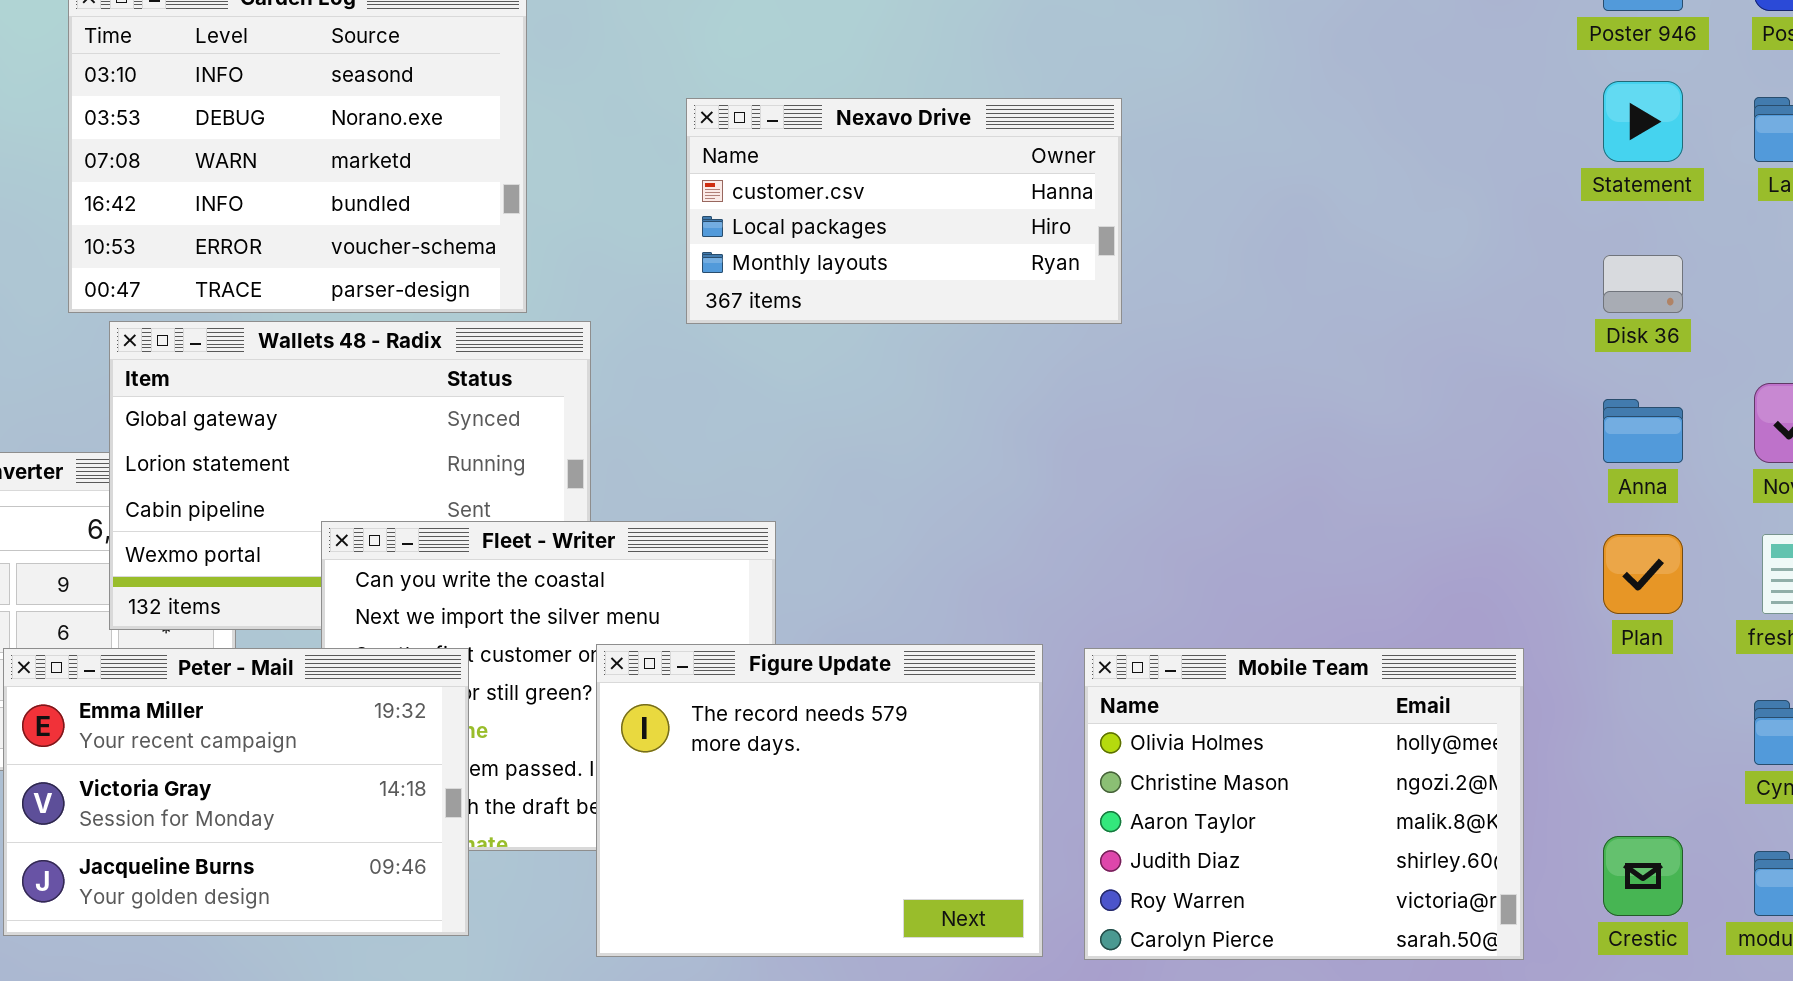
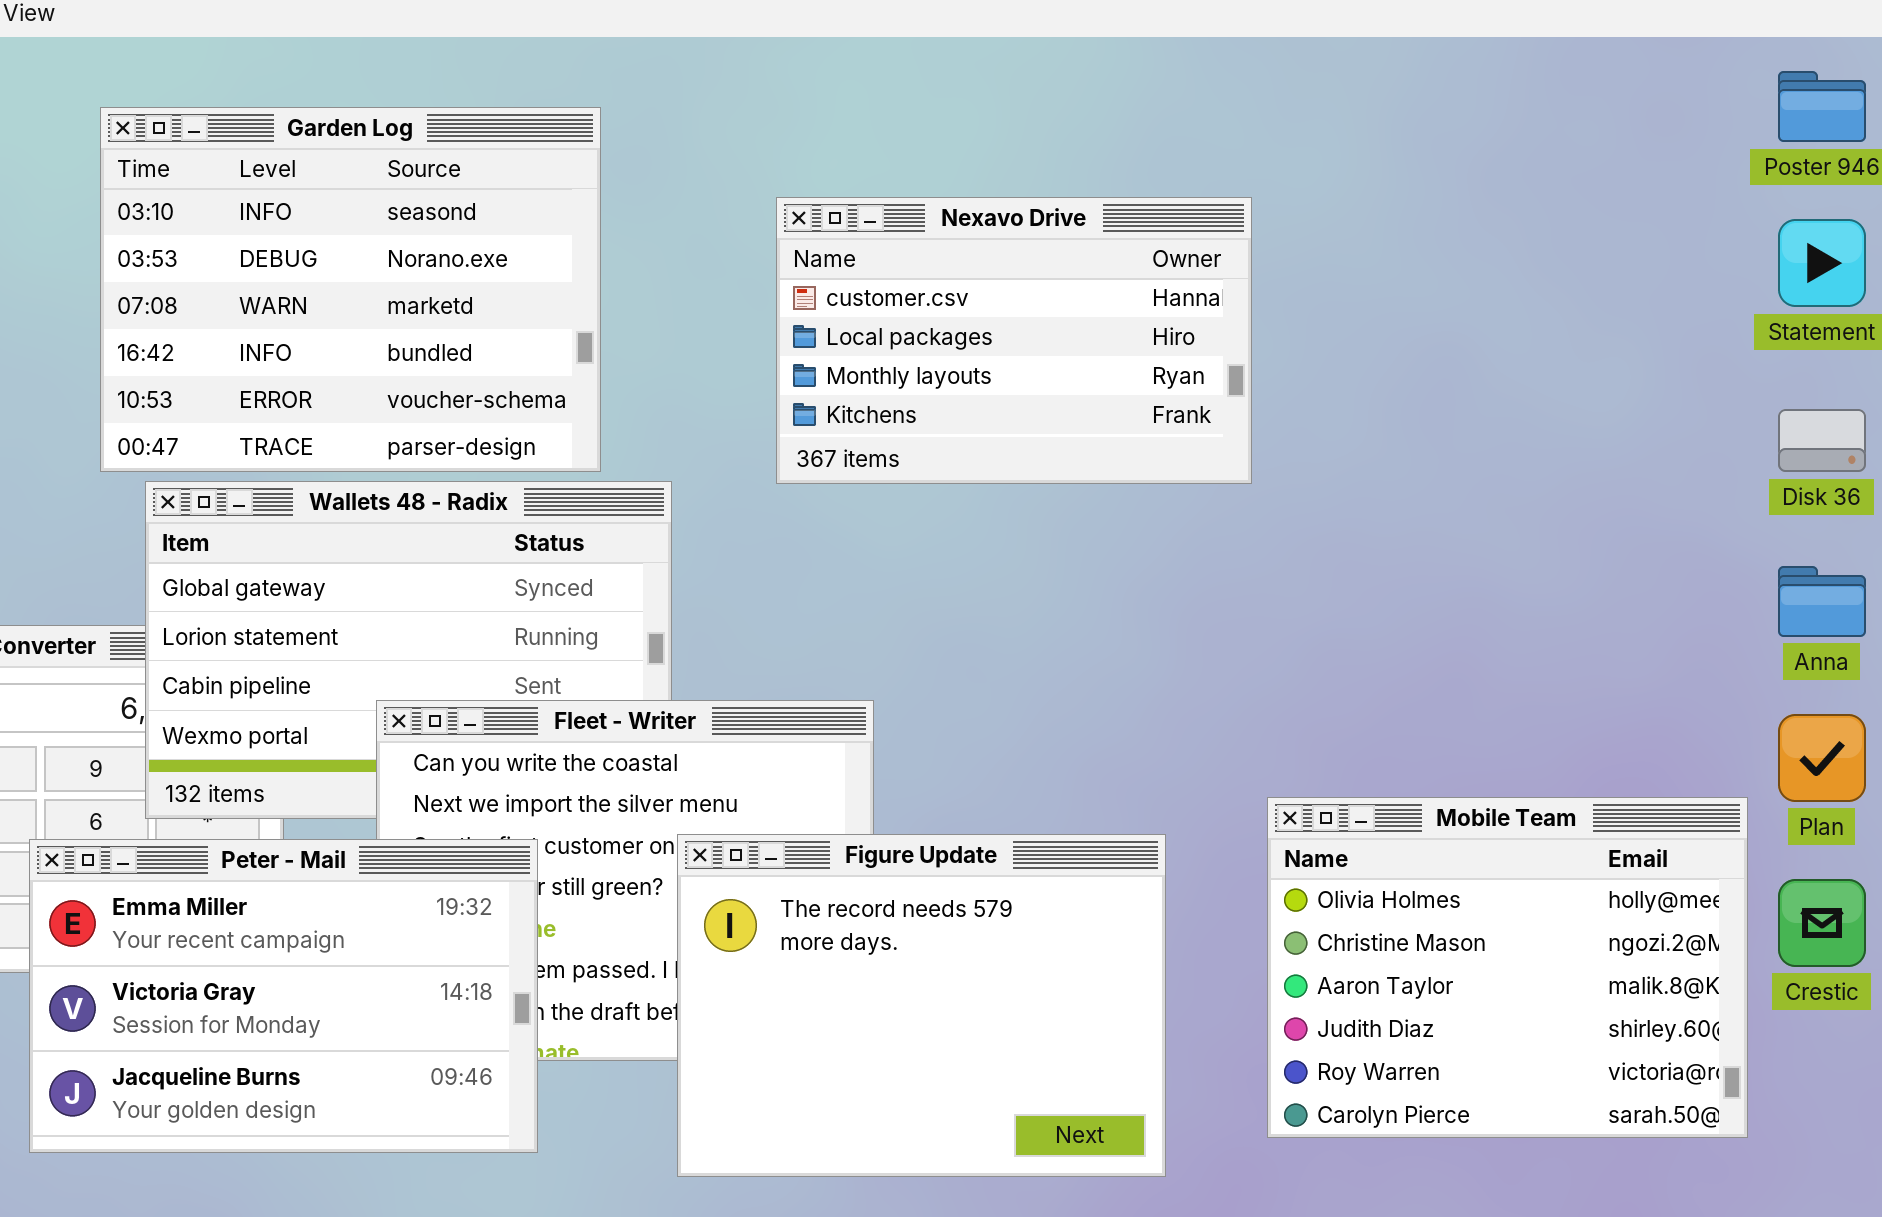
Nexavo Drive: [686,98,1122,324] -> [776,197,1252,484], resized
Mobile Team: [1084,648,1524,960] -> [1267,797,1748,1138], moved
Crestic: [1603,836,1683,916] -> [1778,879,1866,967], moved

